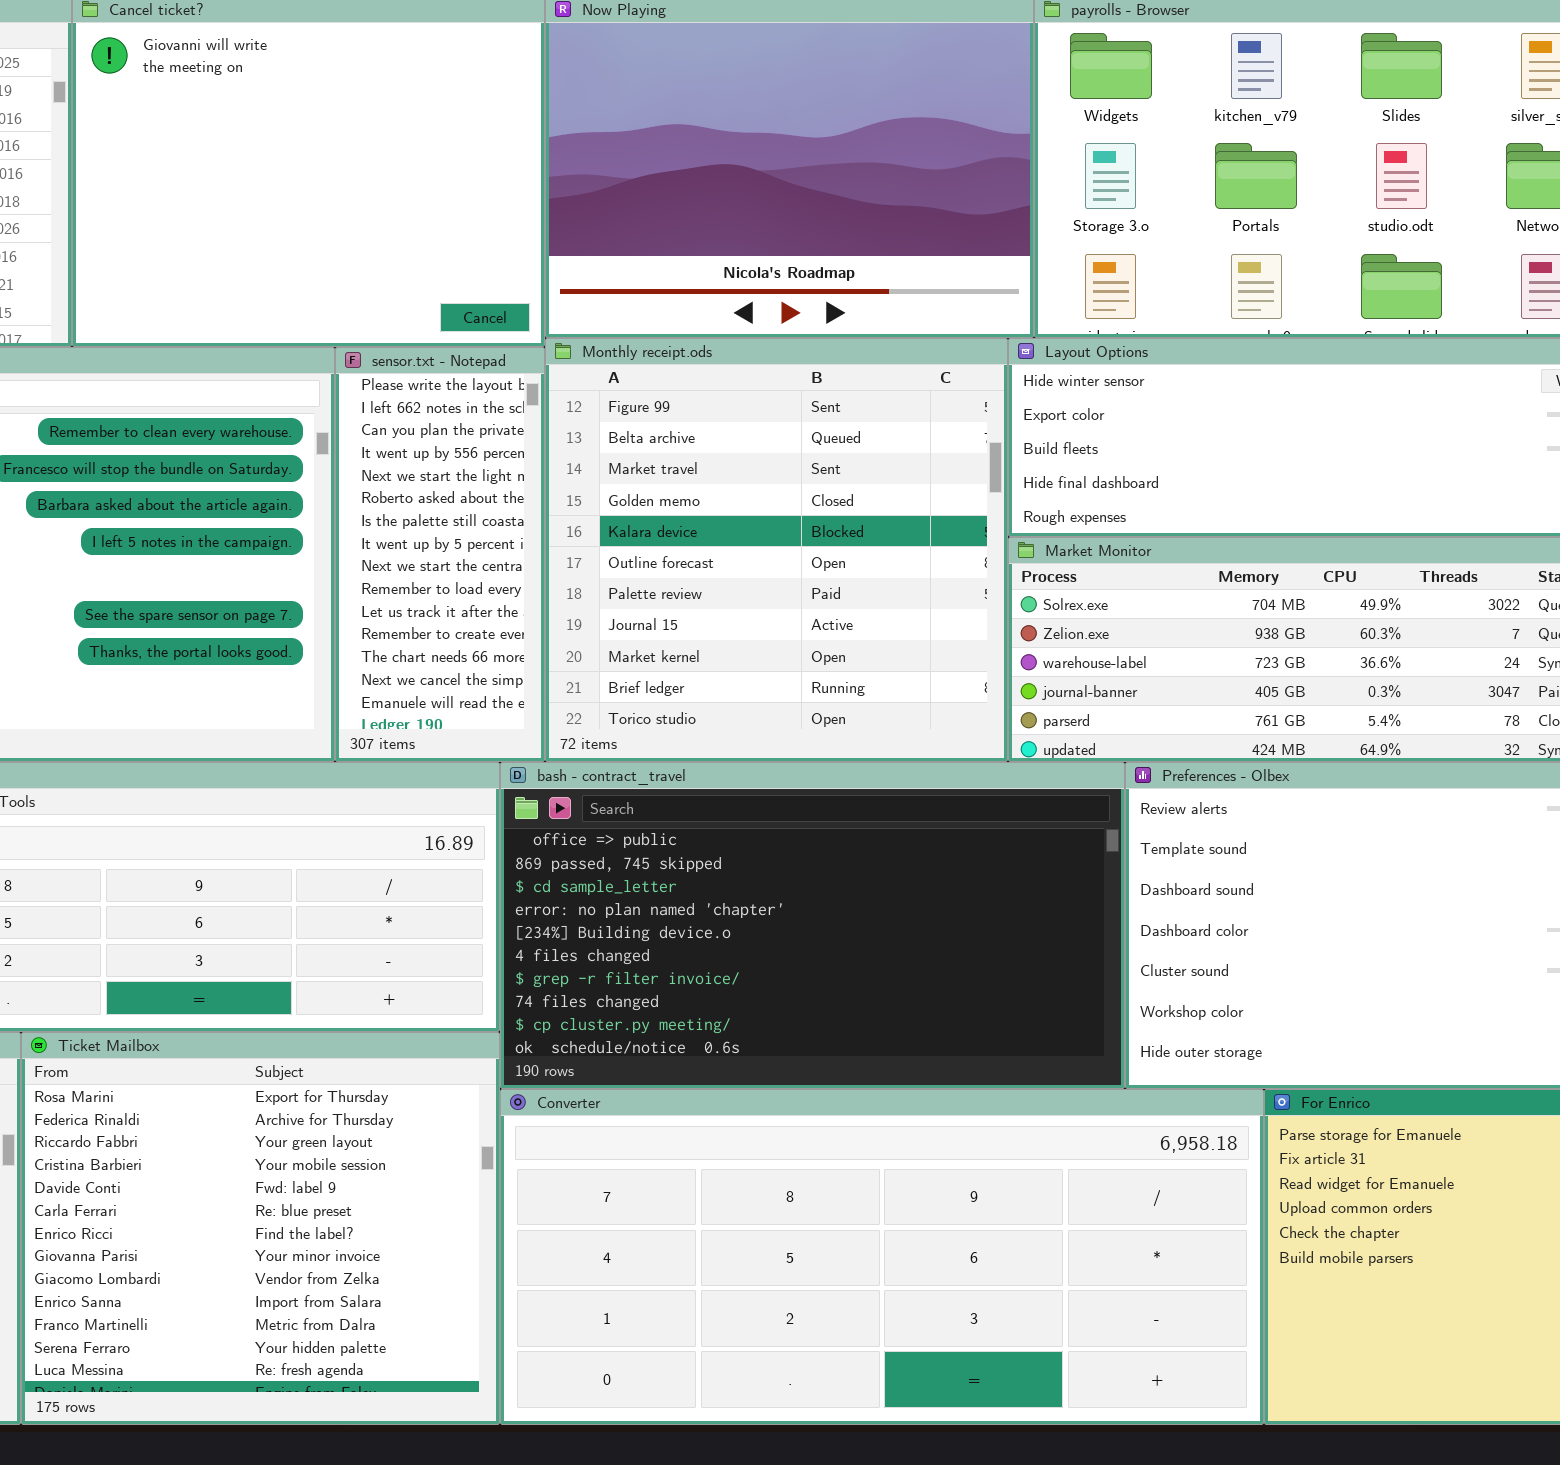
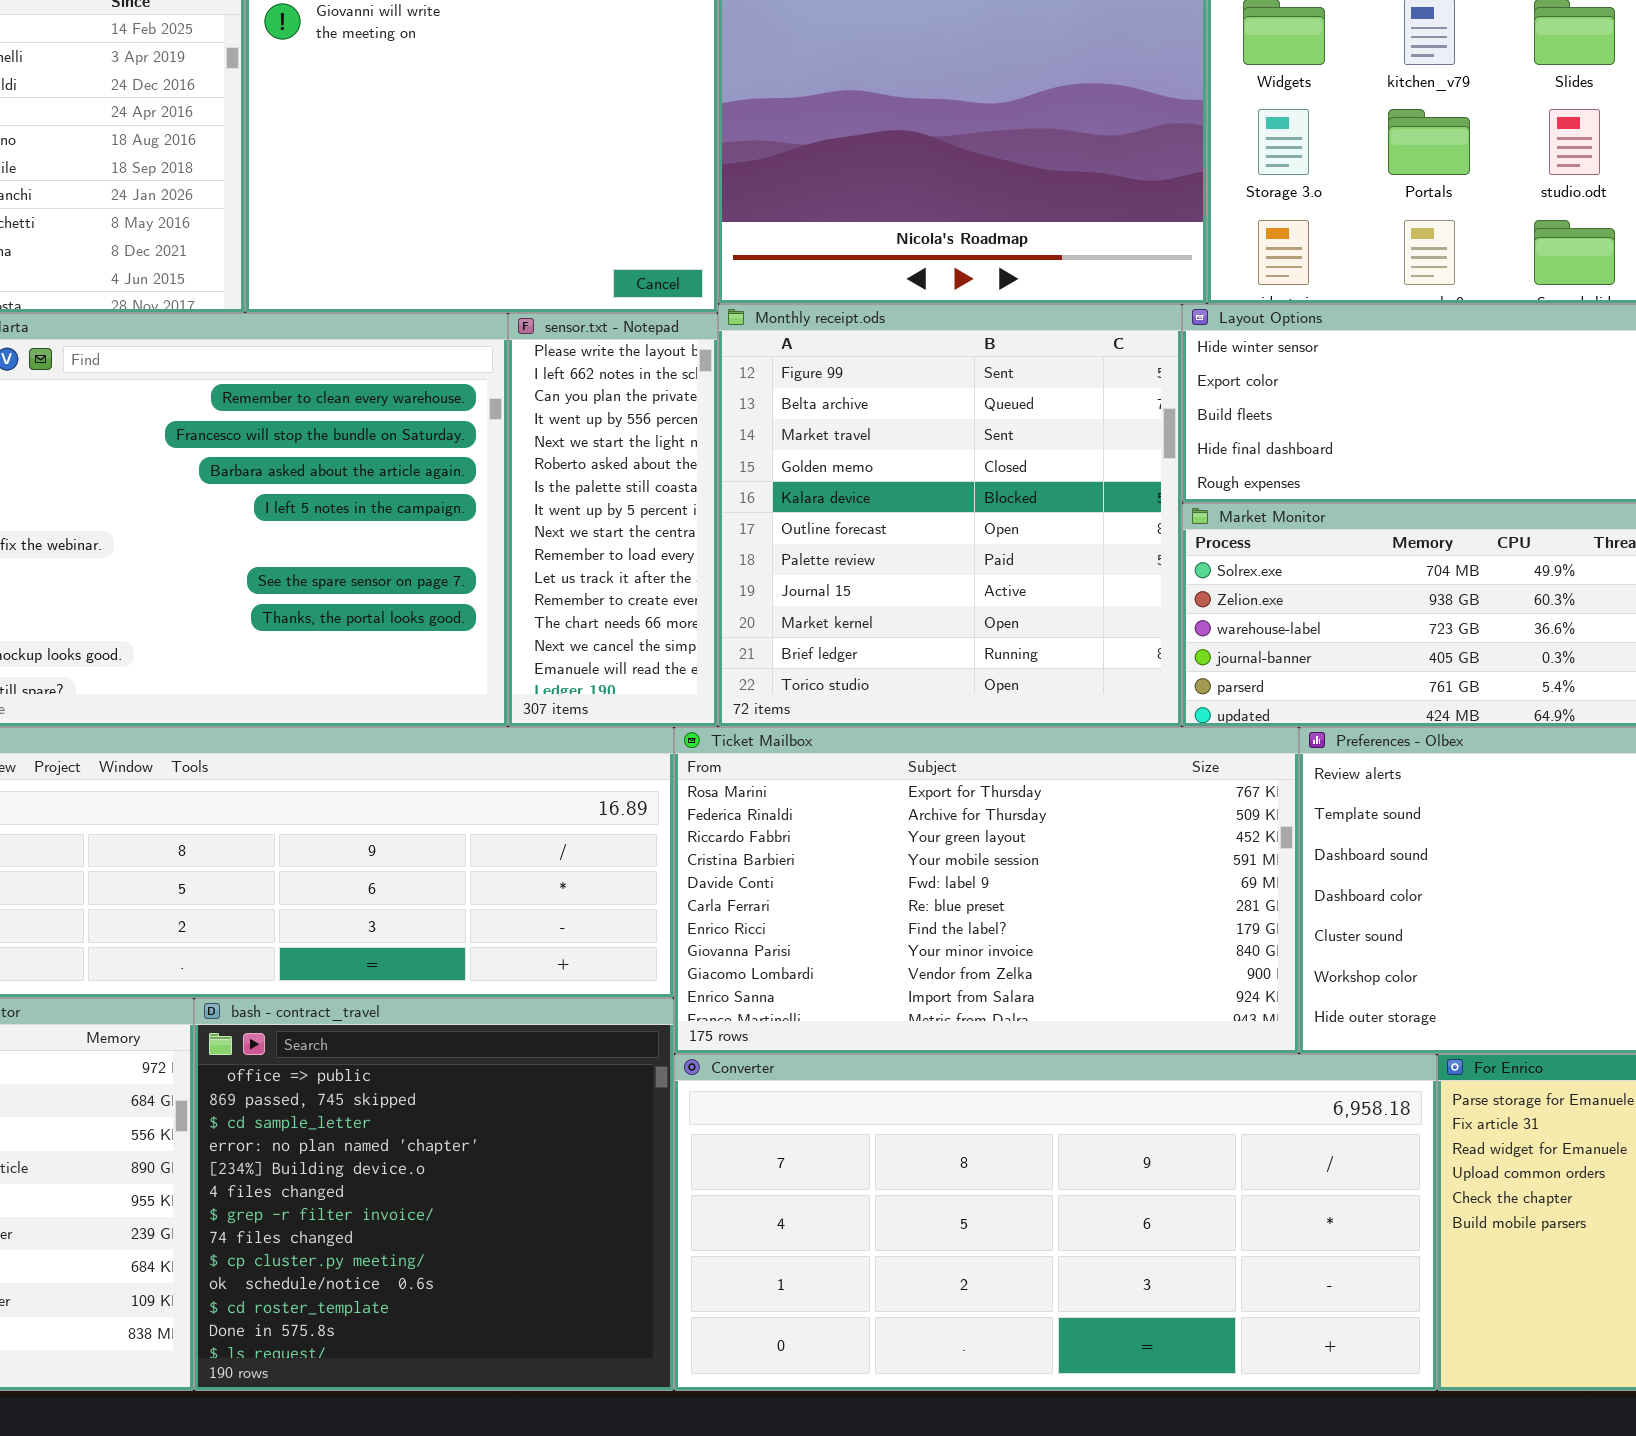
bash - contract_travel: [500,762,1125,1089] -> [194,998,674,1391], moved, resized
Ticket Mailbox: [21,1032,500,1425] -> [674,727,1299,1054], moved, resized

